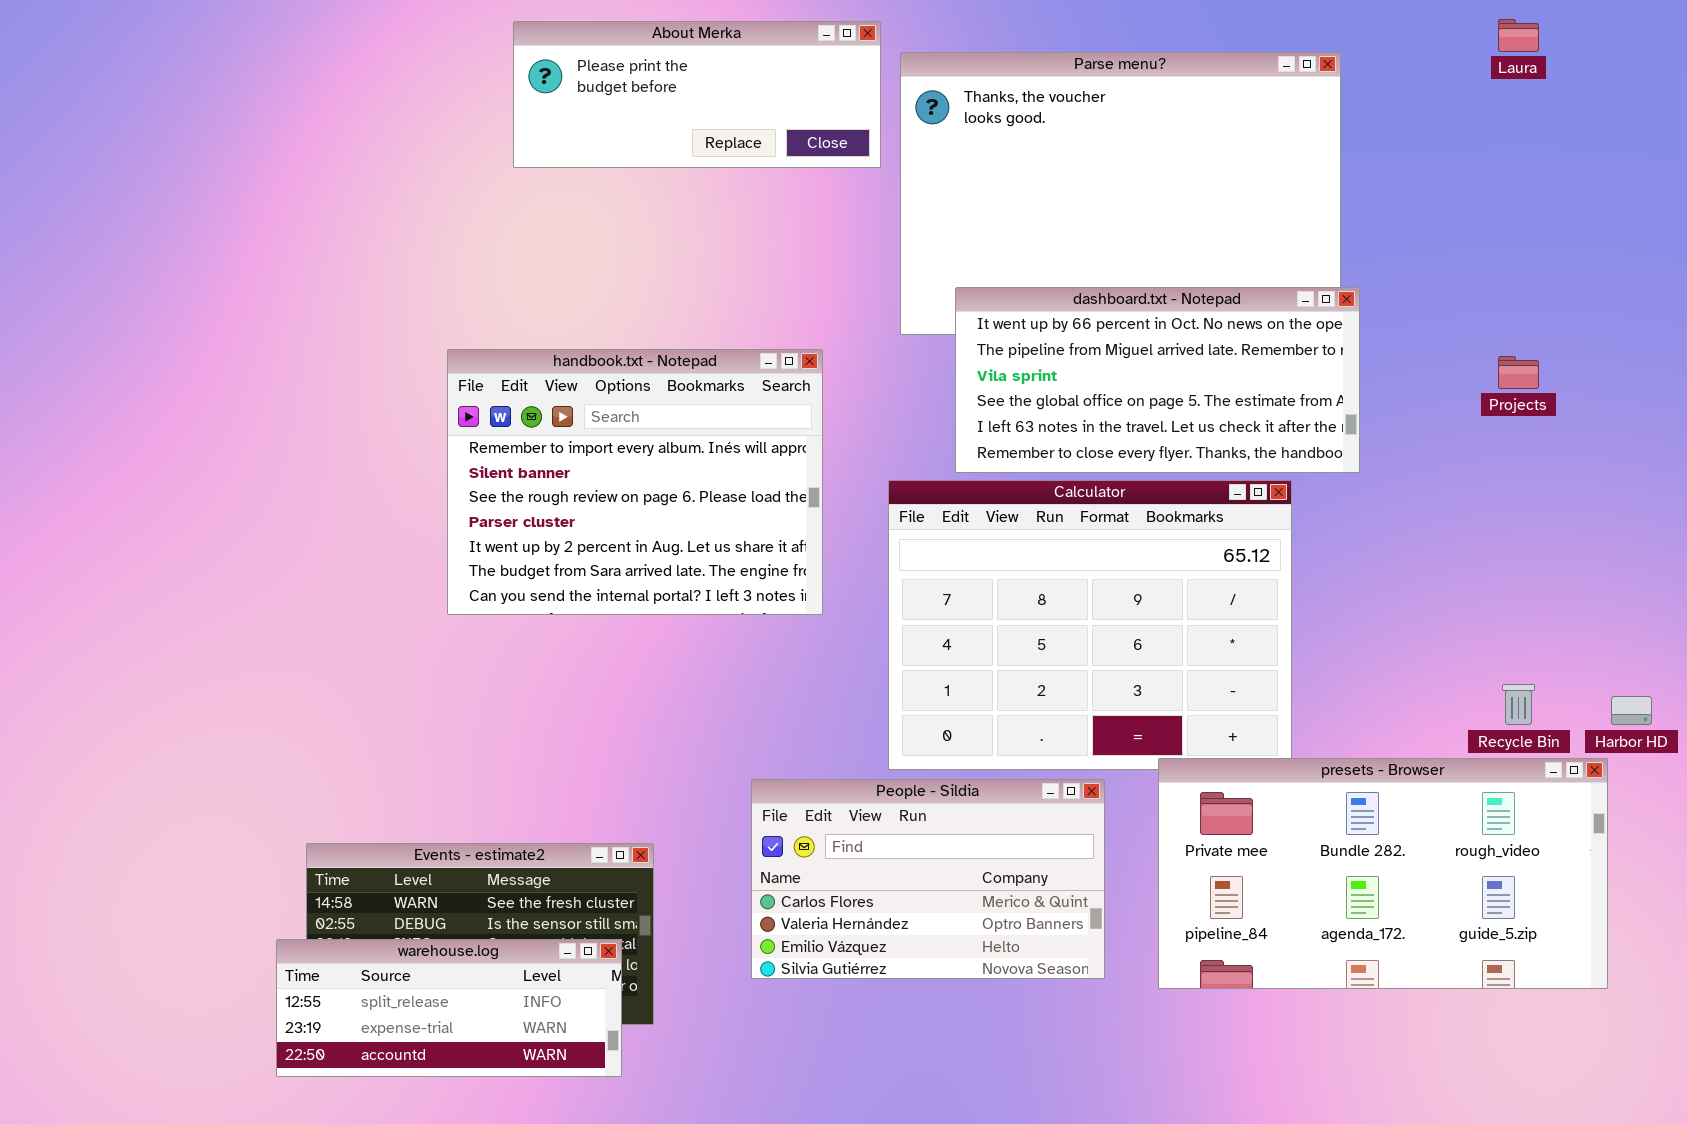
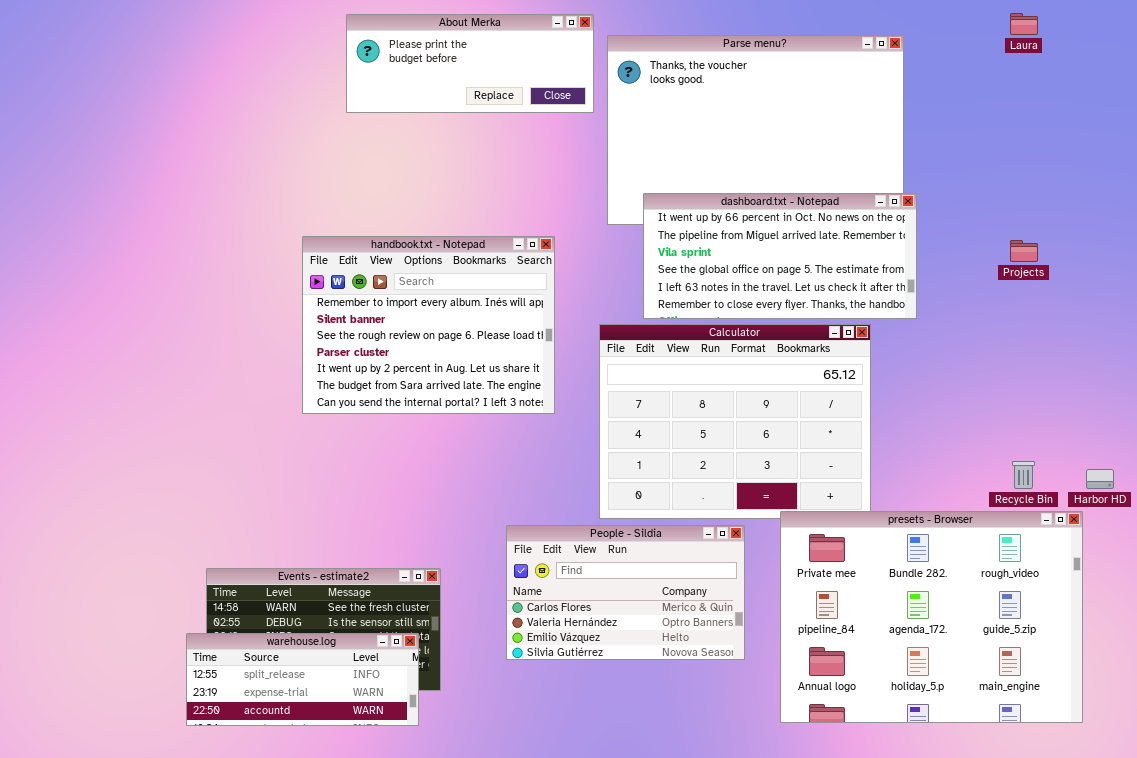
presets - Browser: [1158,758,1608,989] -> [780,511,1083,723], resized

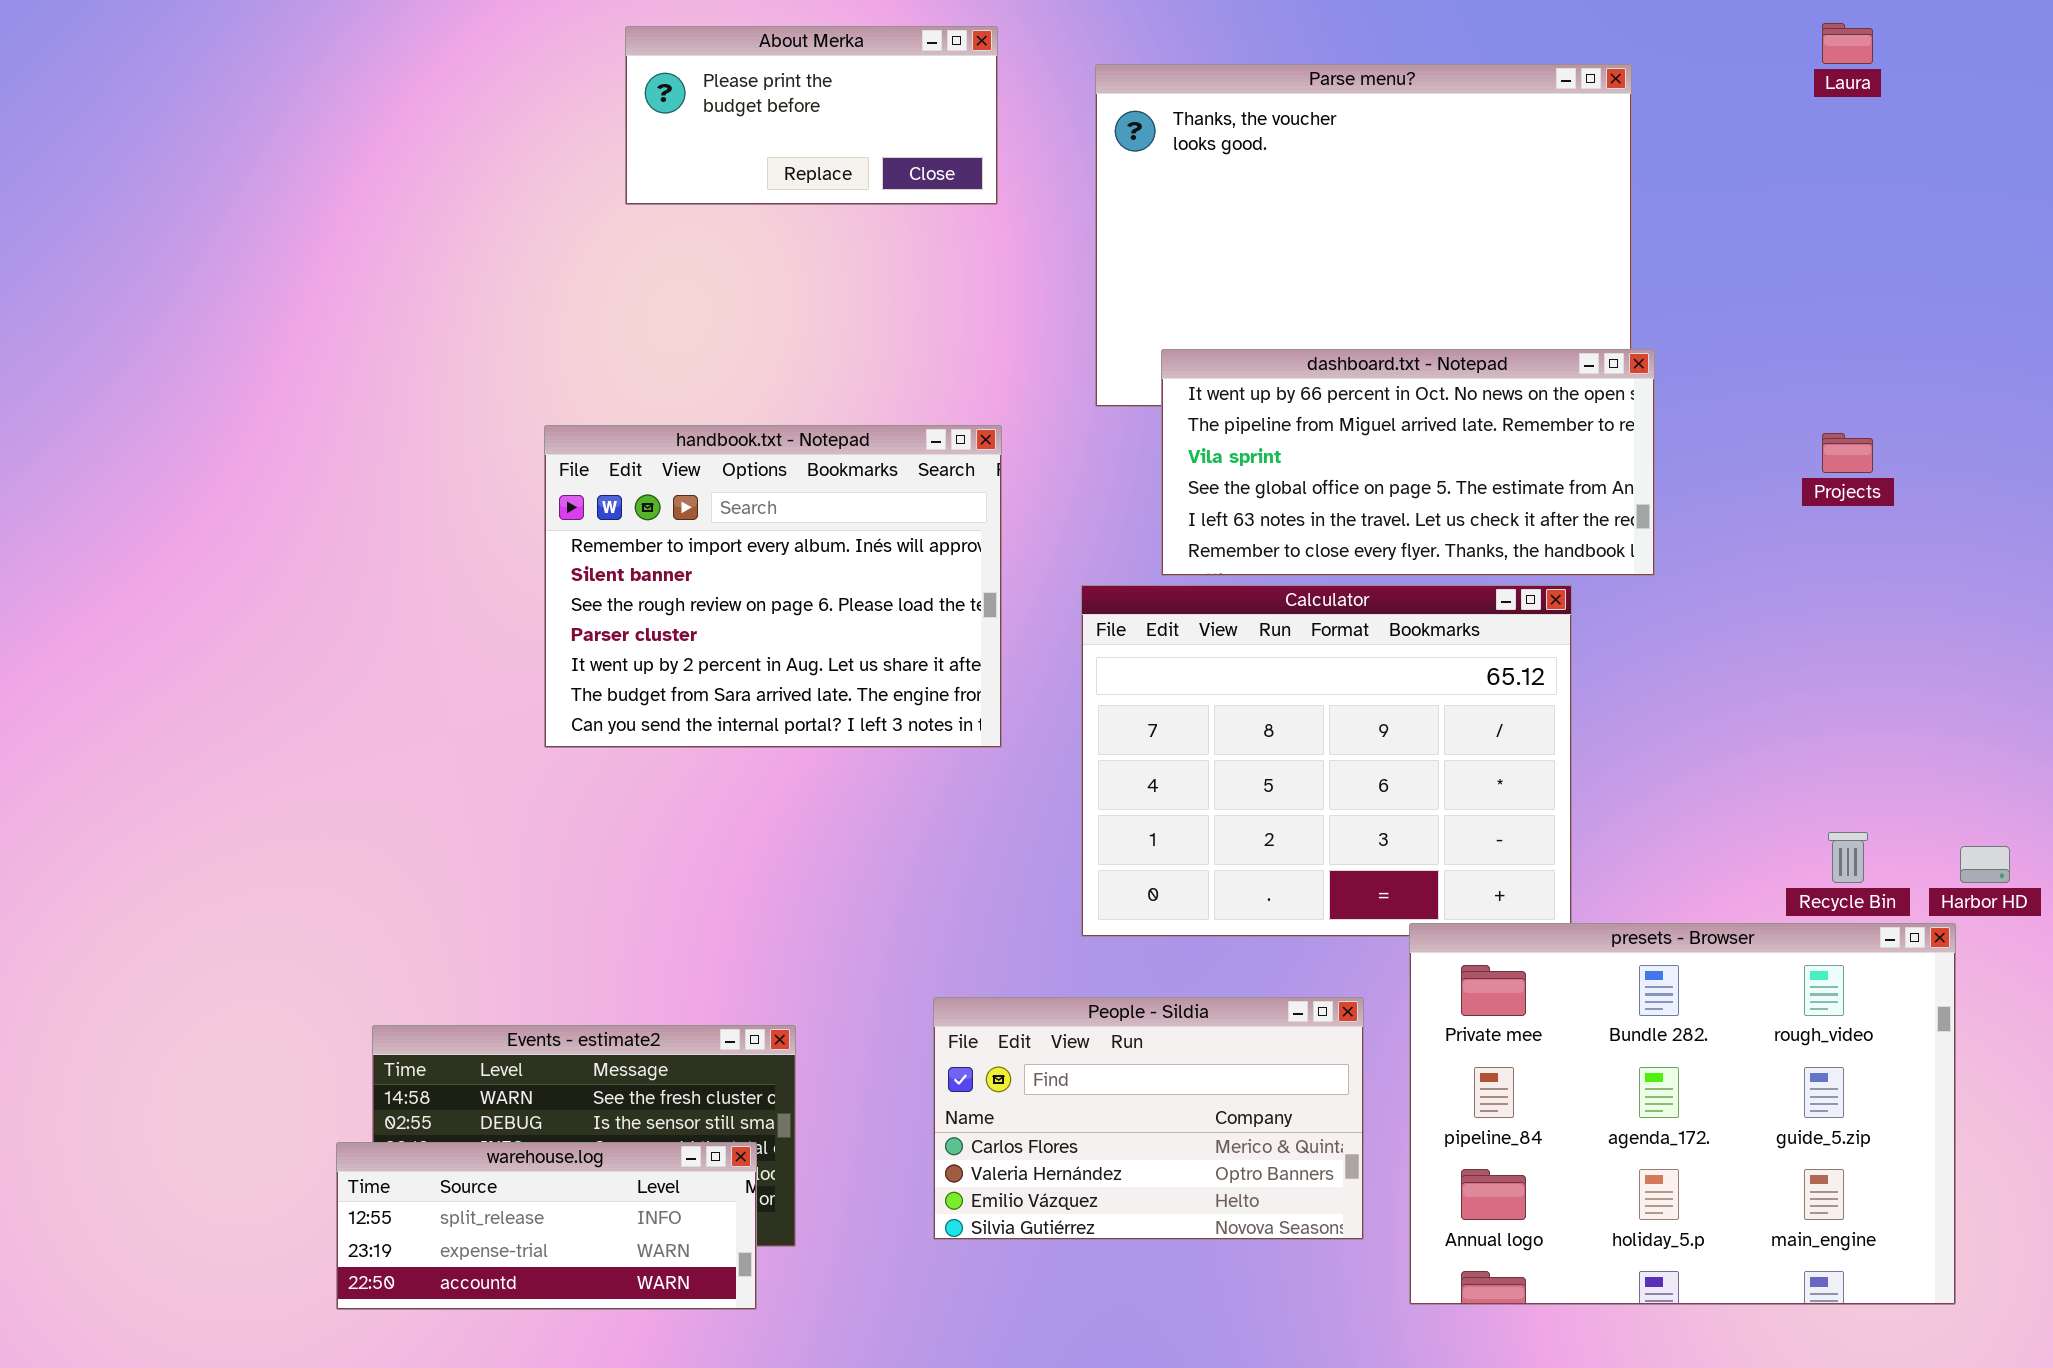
About Merka: [346,14,594,113] -> [625,26,998,205], resized
People - Sildia: [506,525,745,660] -> [933,997,1364,1240], moved

